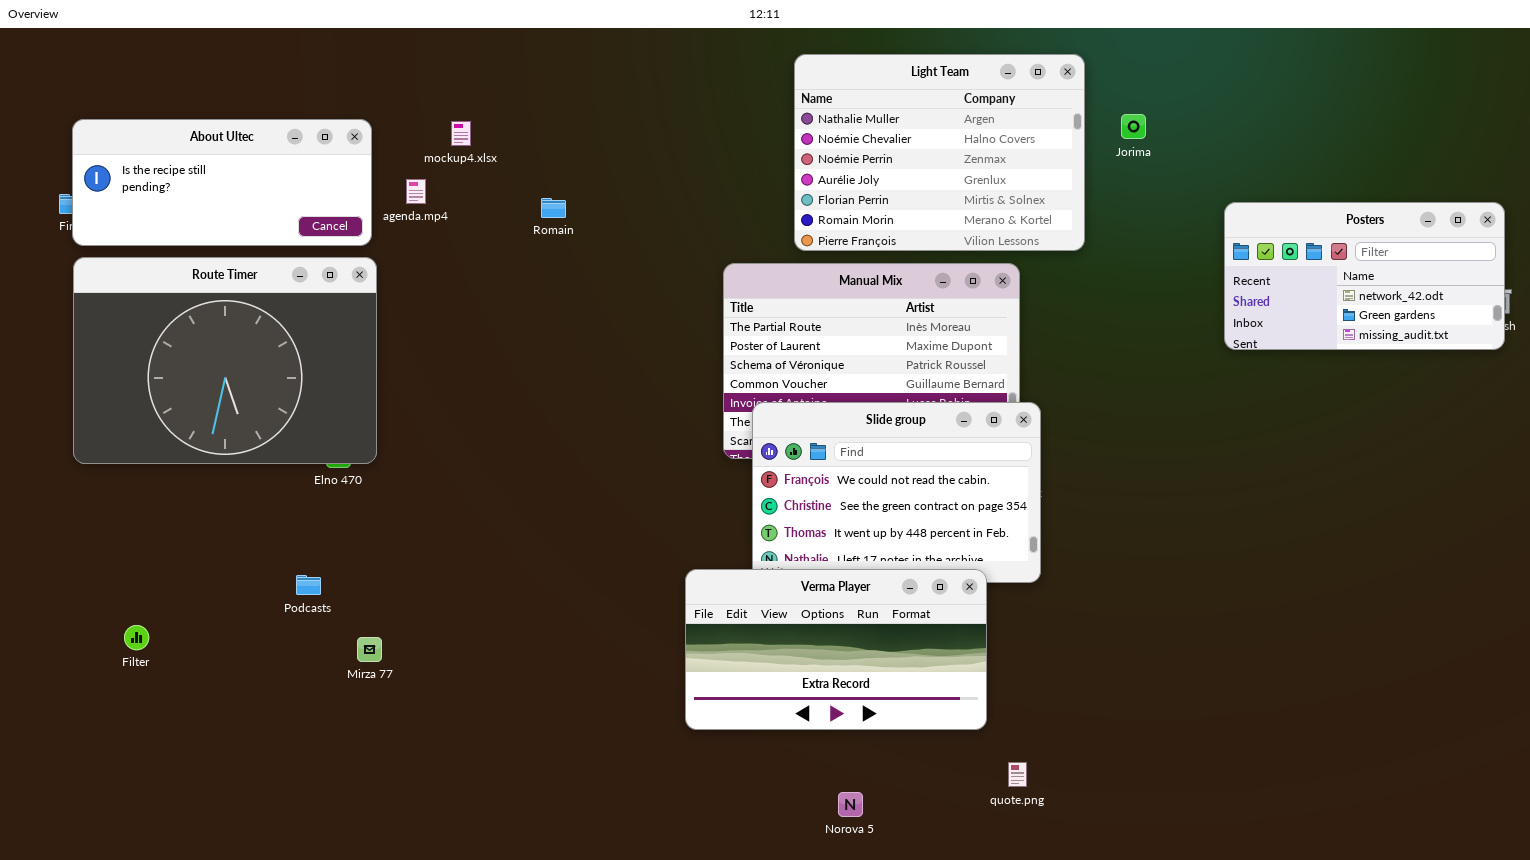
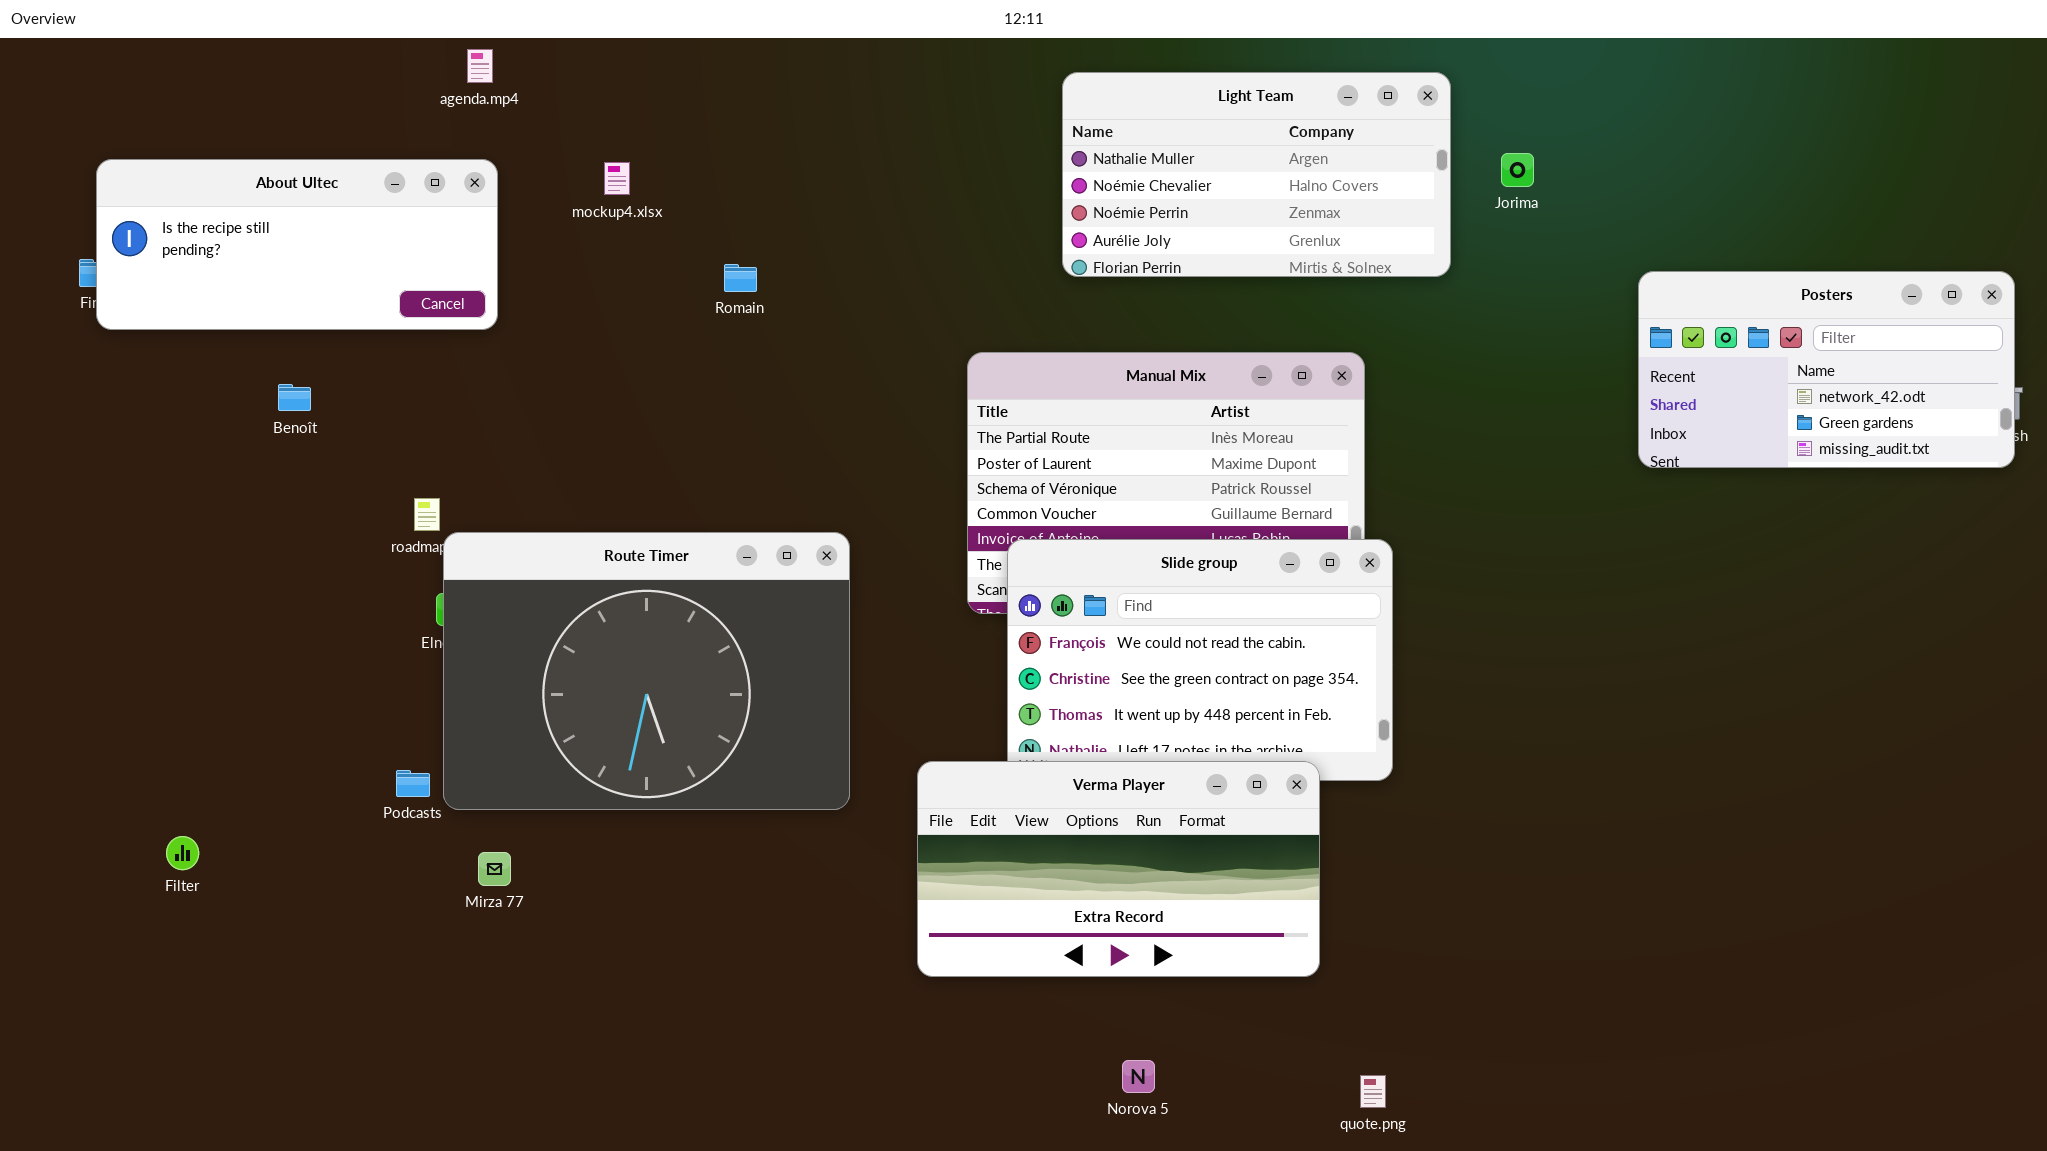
Light Team: [794,54,1085,251] -> [1062,72,1451,277], resized
agenda.mp4: [406,179,426,204] -> [467,49,493,83], moved
Route Timer: [73,257,377,464] -> [443,532,850,810], moved
quote.png: [1008,762,1027,787] -> [1360,1075,1386,1108], moved

